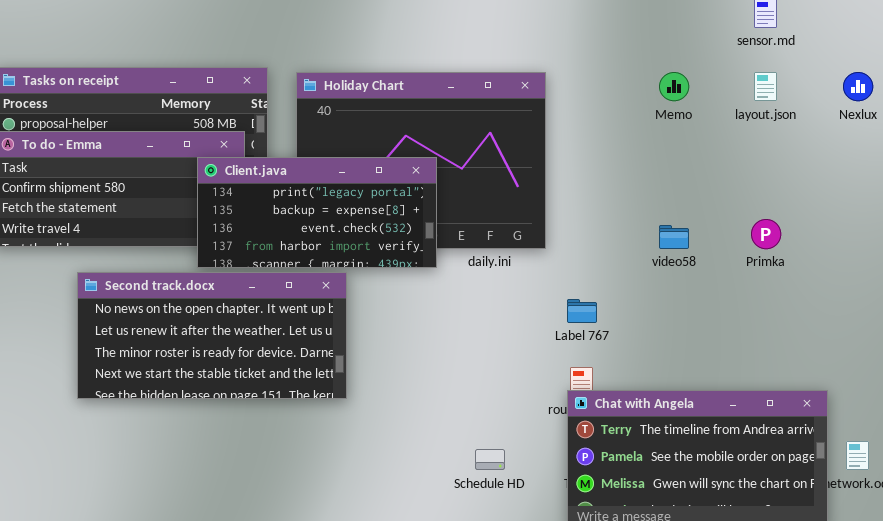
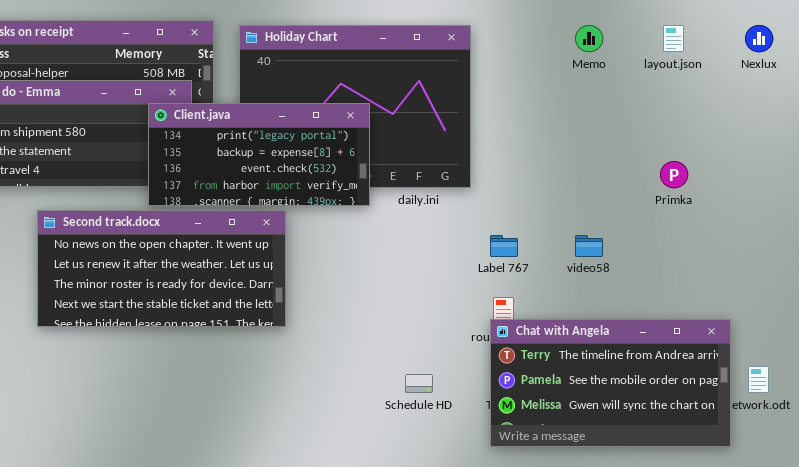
video58: [659,225,689,249] -> [575,235,603,257], moved

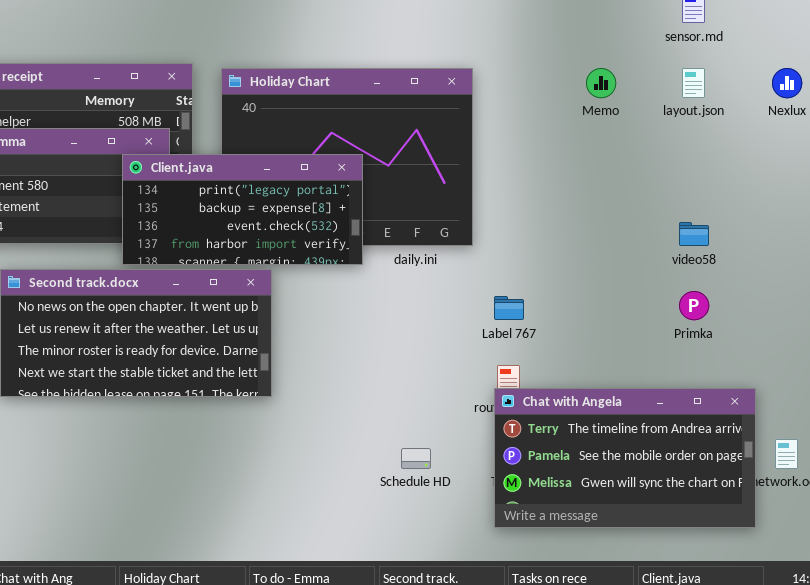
Primka: [660,161,688,188] -> [679,291,709,320], moved
video58: [575,235,603,257] -> [679,222,709,246], moved

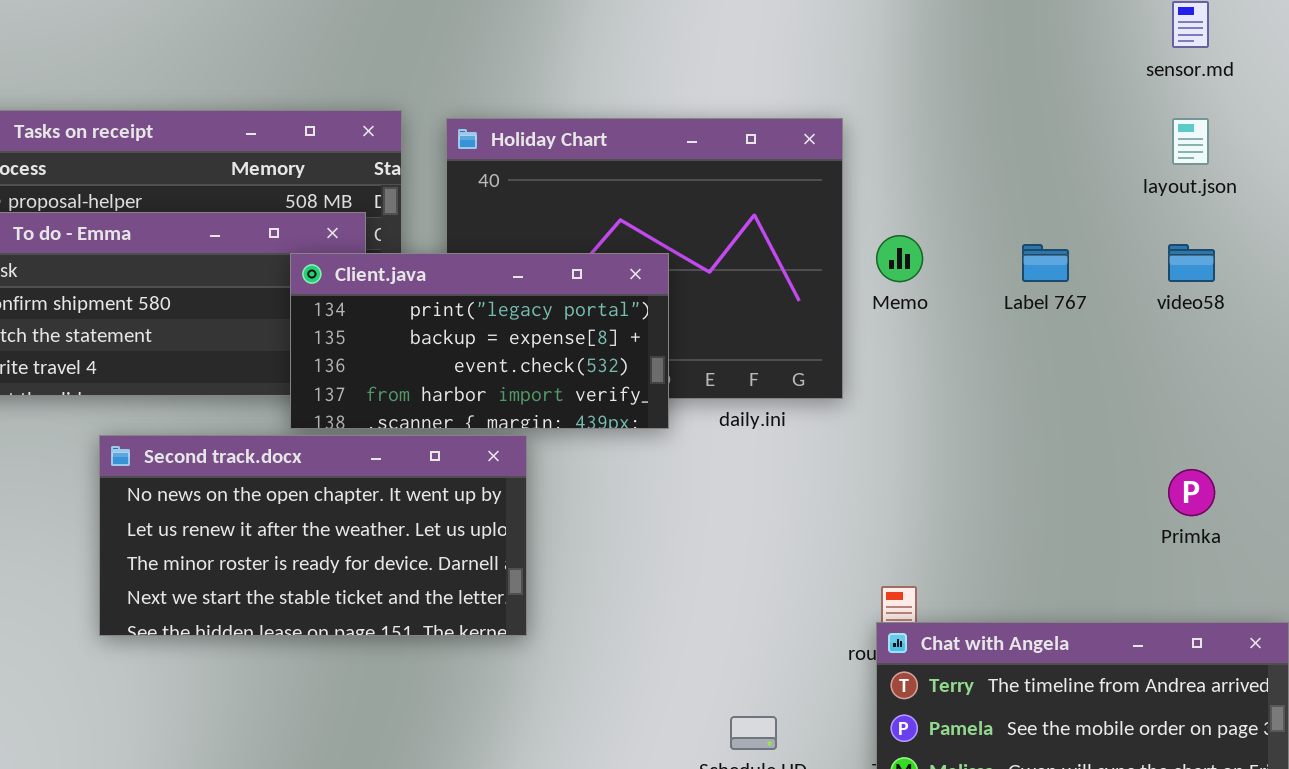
Memo: [586,68,616,98] -> [876,235,923,282], moved
video58: [679,222,709,246] -> [1168,244,1215,282], moved
Label 767: [494,296,524,320] -> [1022,244,1069,282], moved

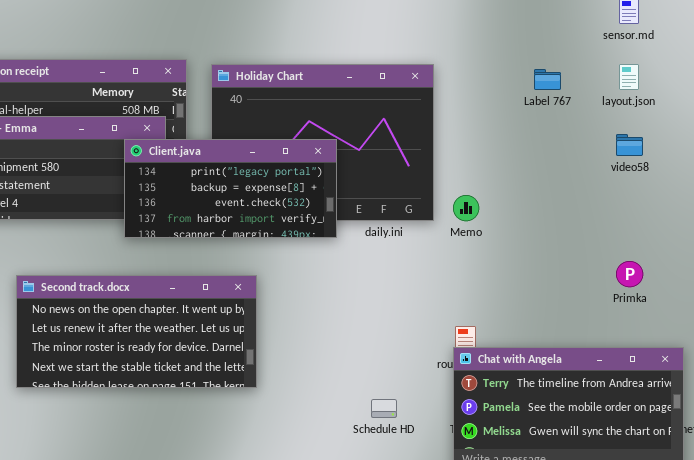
Memo: [876,235,923,282] -> [453,195,479,221], moved
Label 767: [1022,244,1069,282] -> [534,69,561,90], moved
Second track.docx: [99,435,527,636] -> [16,275,257,388], moved

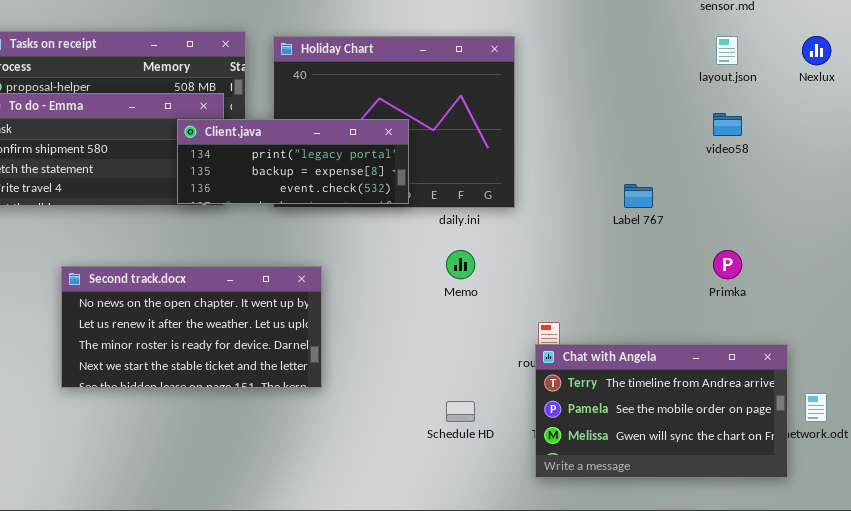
Label 767: [534,69,561,90] -> [624,184,653,208], moved
Client.java: [124,139,337,238] -> [177,119,409,204], resized
Memo: [453,195,479,221] -> [446,250,475,279], moved

